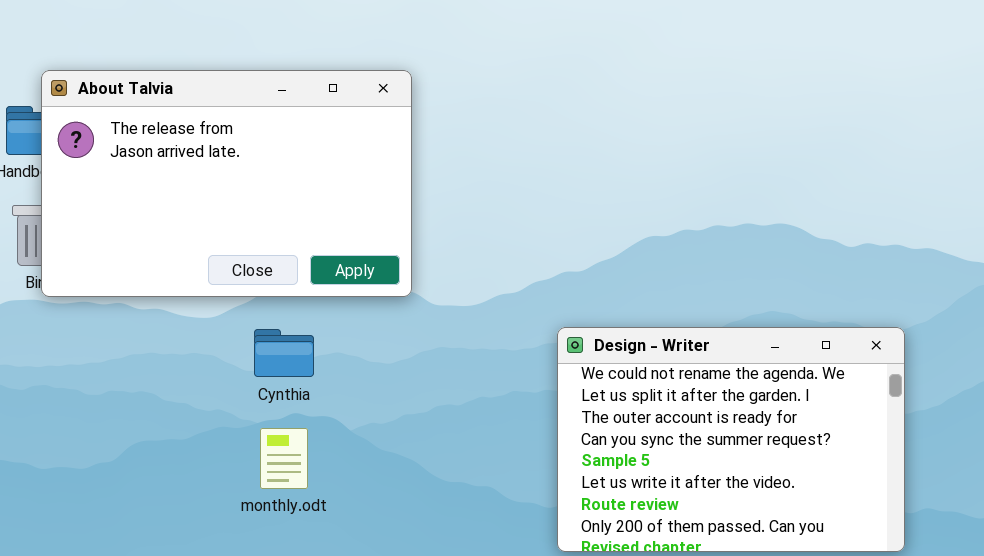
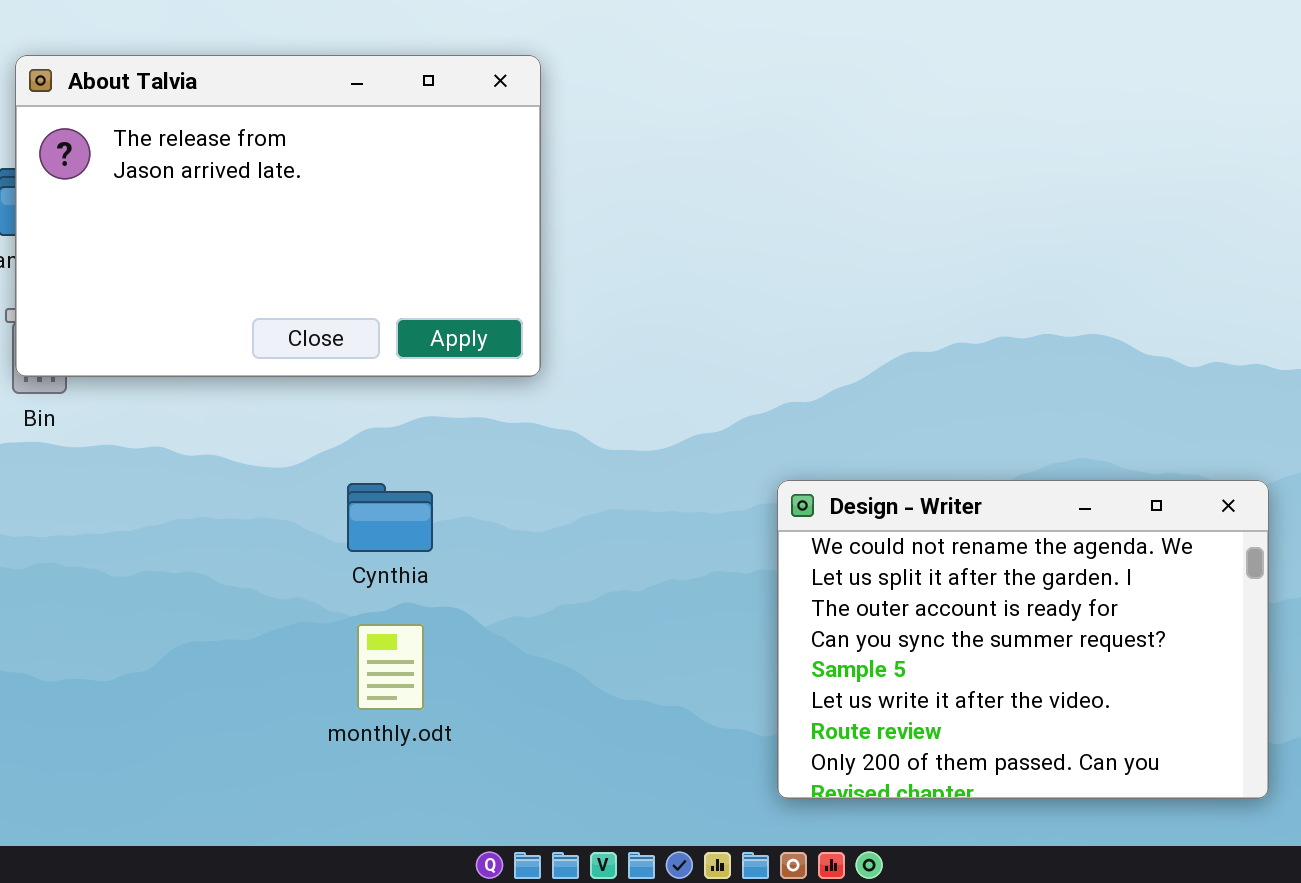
About Talvia: [41,70,412,297] -> [15,55,541,377], moved

